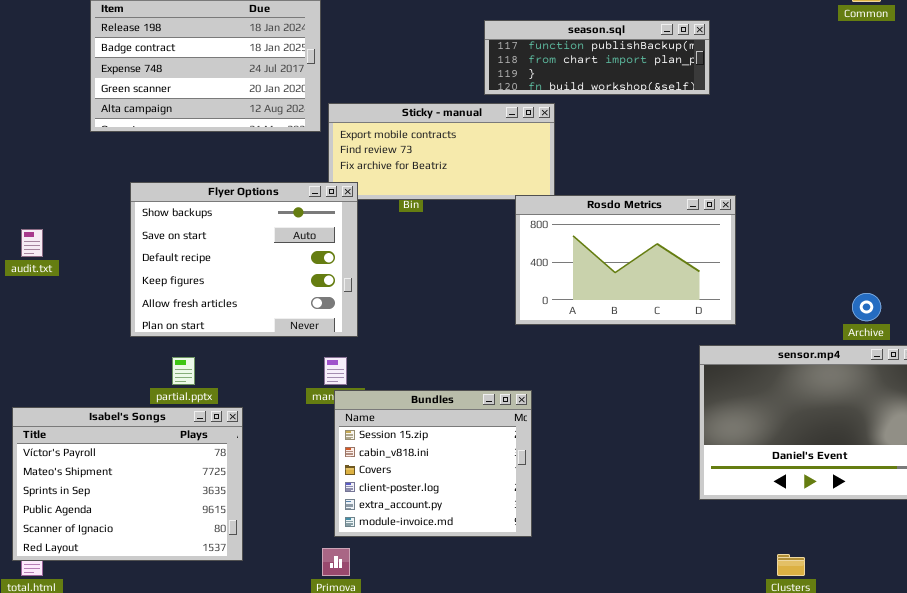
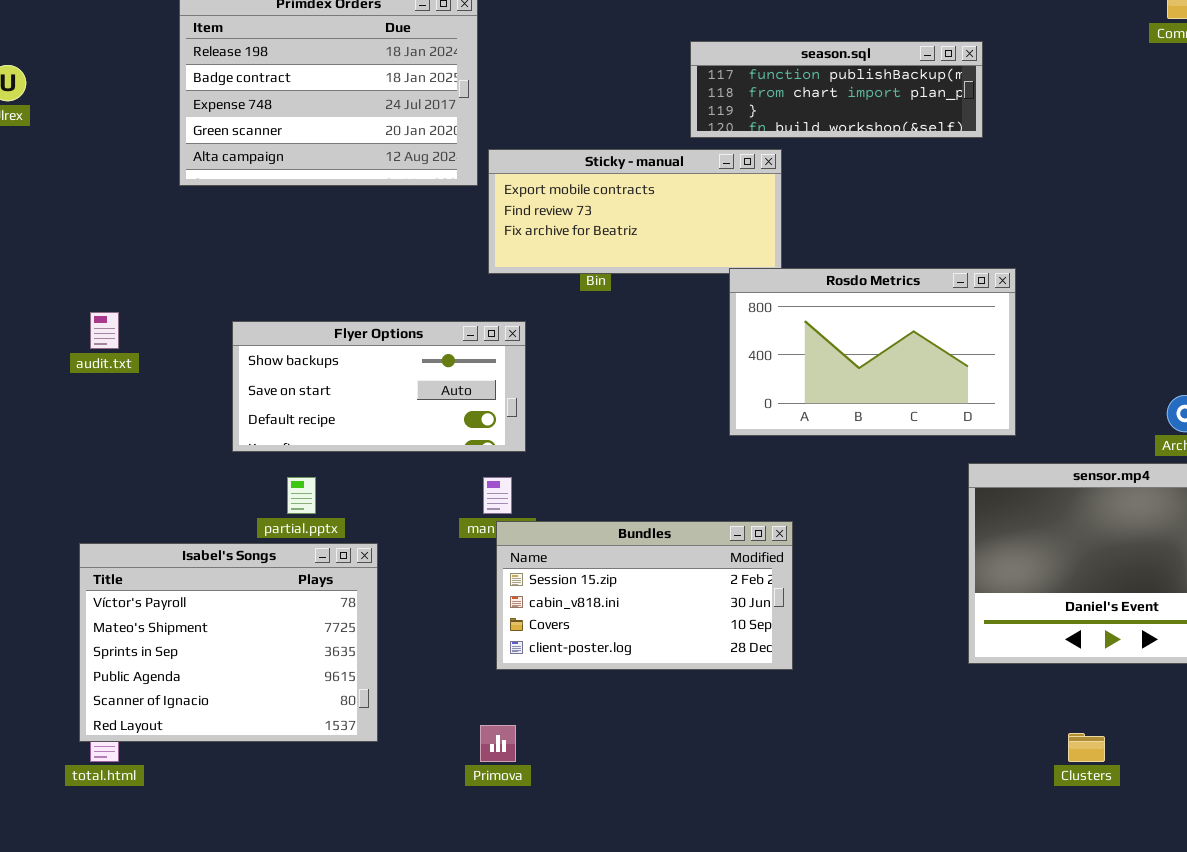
Flyer Options: [130,182,358,337] -> [232,321,526,452], resized
Bundles: [334,390,532,537] -> [496,521,793,670], resized

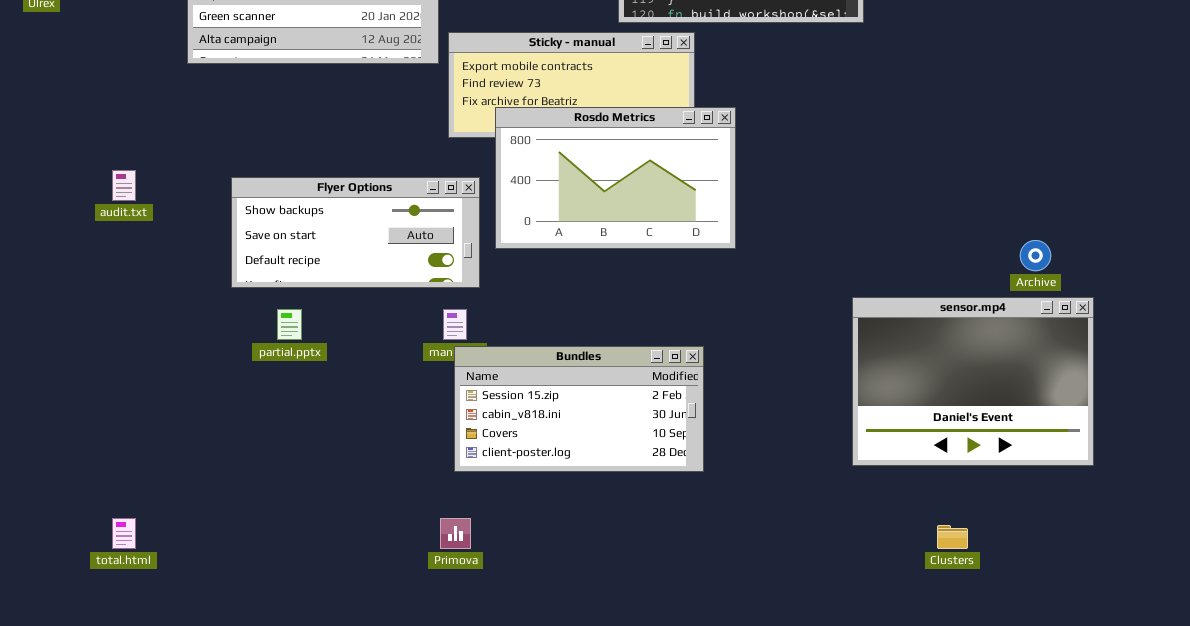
Rosdo Metrics: [729,268,1016,436] -> [495,107,736,249], moved
Isabel's Songs: [79,543,378,742] -> none, closed

